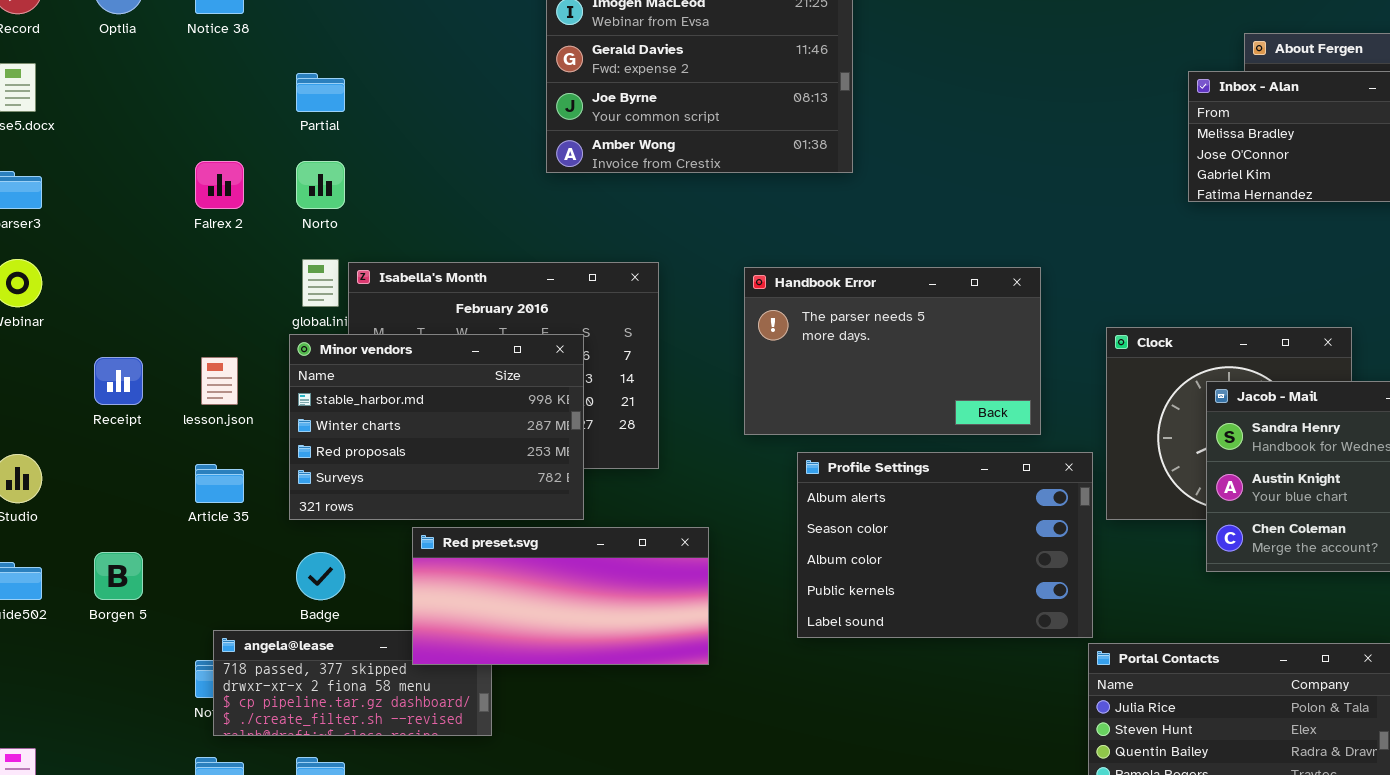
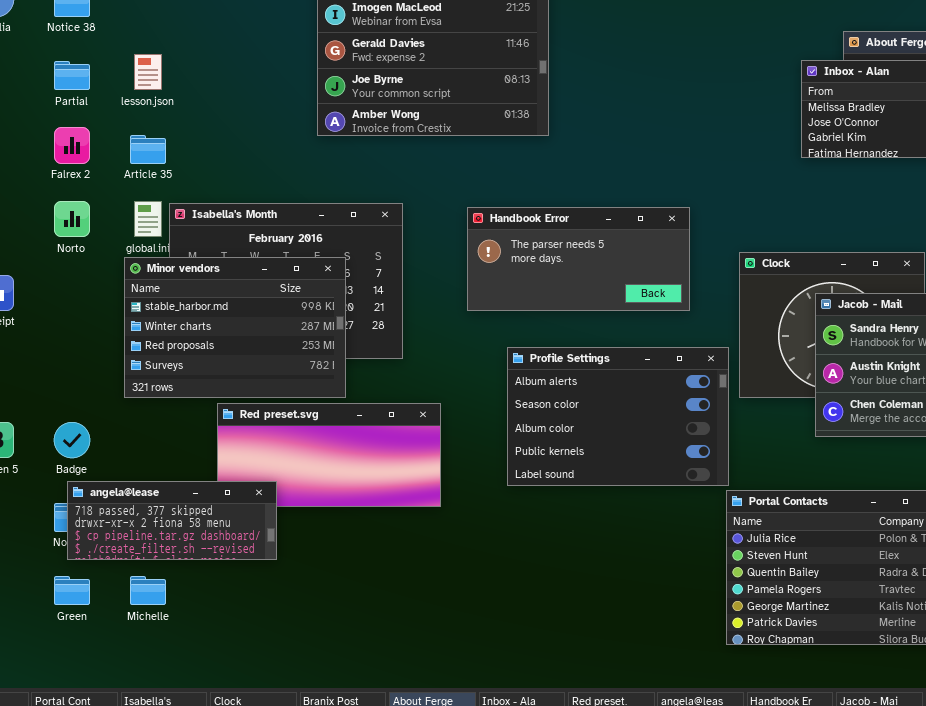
Partial: [296,73,345,112] -> [54,61,90,90], moved
Norto: [296,161,345,209] -> [54,201,90,237], moved
Handbook Error: [744,267,1041,435] -> [467,207,690,311], resized
lesson.json: [201,357,238,405] -> [134,54,162,90], moved
Article 35: [195,464,244,503] -> [130,135,166,164], moved
Badge: [296,552,345,600] -> [54,422,90,458], moved
angela@lease: [213,630,492,736] -> [67,481,277,560], raised

